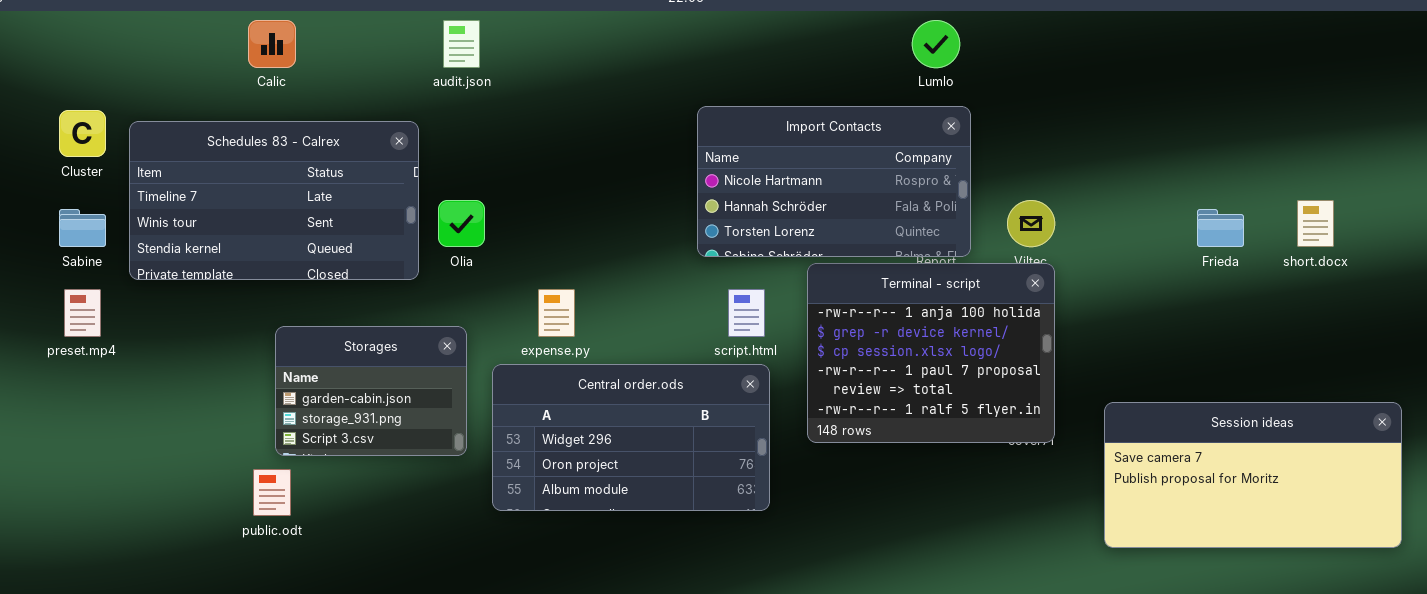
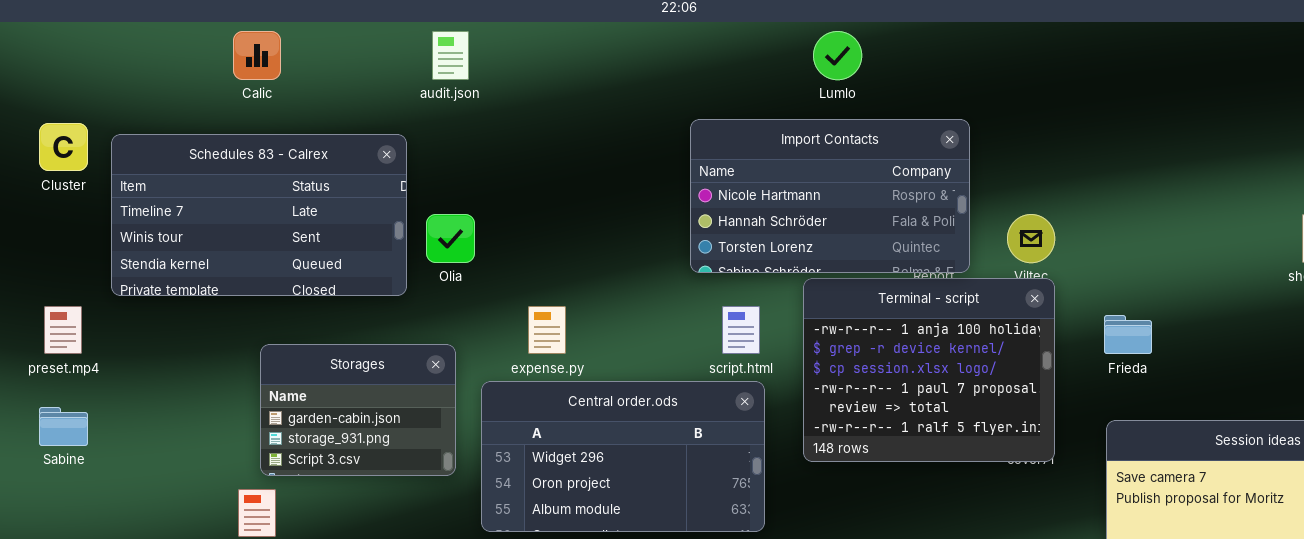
Lumlo: [912,20,960,68] -> [813,31,862,80], moved
Sabine: [59,209,106,247] -> [39,407,88,446], moved
Frieda: [1197,209,1244,247] -> [1104,315,1152,354], moved

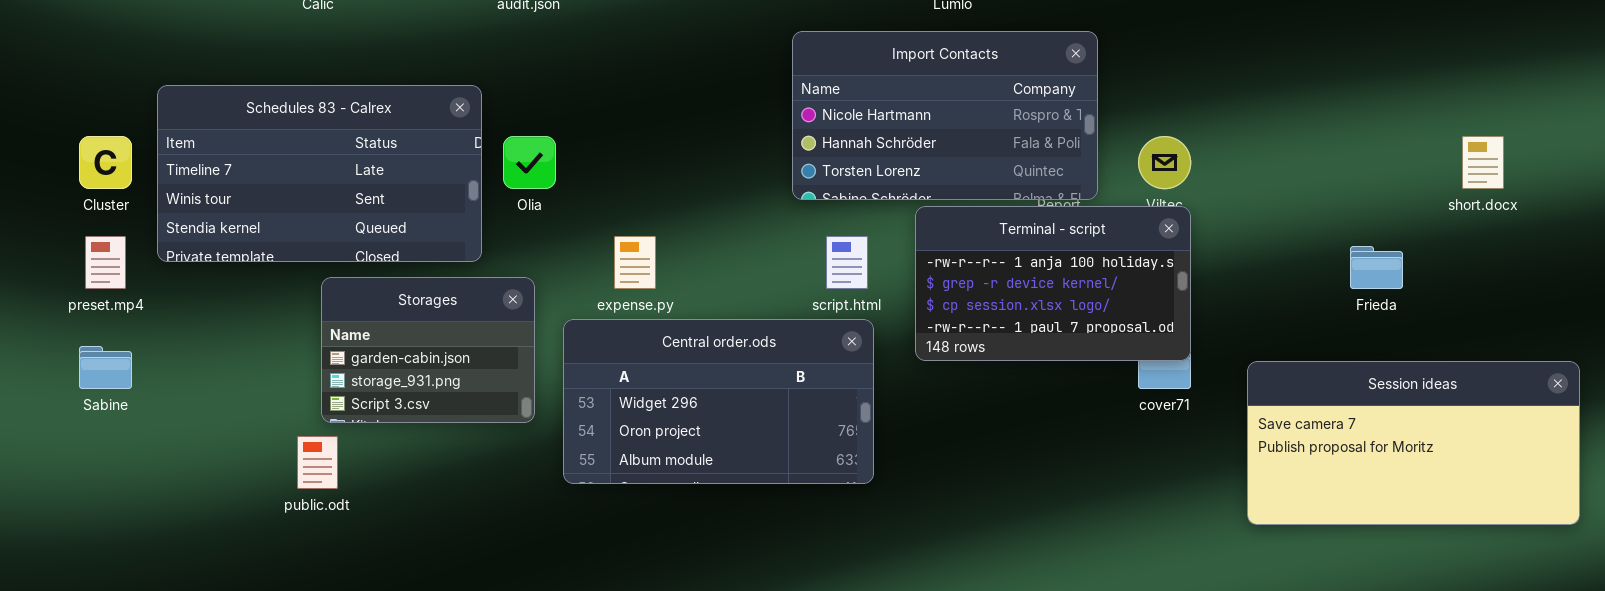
Cluster: [39,123,88,171] -> [79,136,132,189], moved
Schedules 83 - Calrex: [111,134,407,296] -> [157,85,482,262], moved
Terminal - script: [803,278,1055,462] -> [915,206,1191,361], resized
Frieda: [1104,315,1152,354] -> [1350,246,1403,289], moved

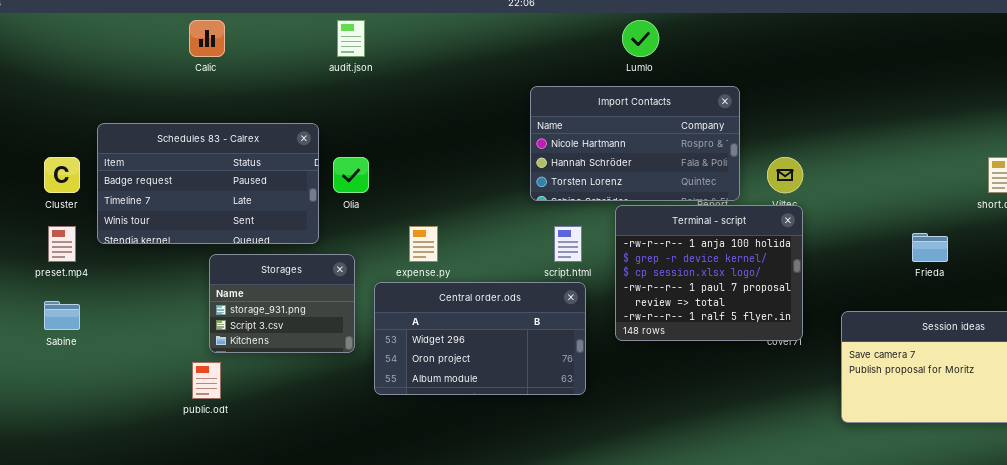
Schedules 83 - Calrex: [157,85,482,262] -> [97,123,319,244], scrolled up 1 row
Terminal - script: [915,206,1191,361] -> [615,205,803,341], resized
Storages: [321,277,535,423] -> [209,254,355,353], scrolled down 1 row

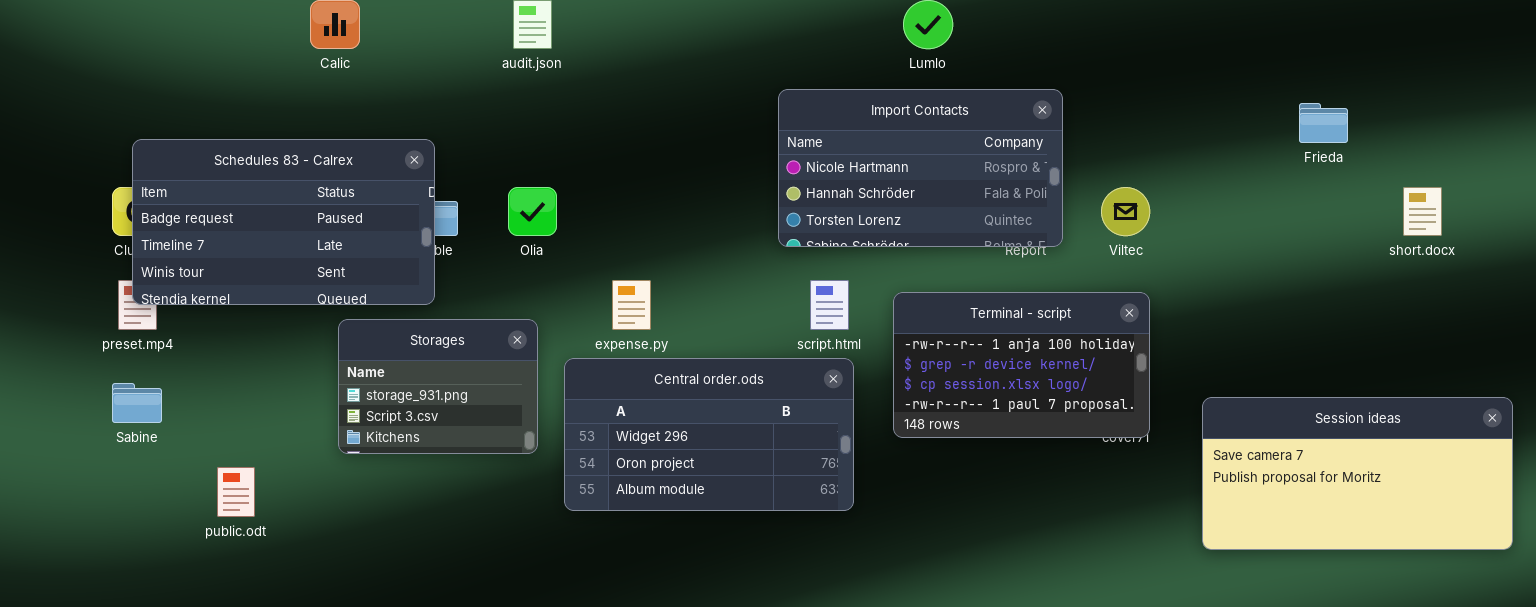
Schedules 83 - Calrex: [97,123,319,244] -> [132,139,435,305], moved
Terminal - script: [615,205,803,341] -> [893,292,1150,438], resized
Frieda: [912,233,948,262] -> [1299,103,1348,143], moved
public.odt: [192,362,221,399] -> [217,467,255,517], moved

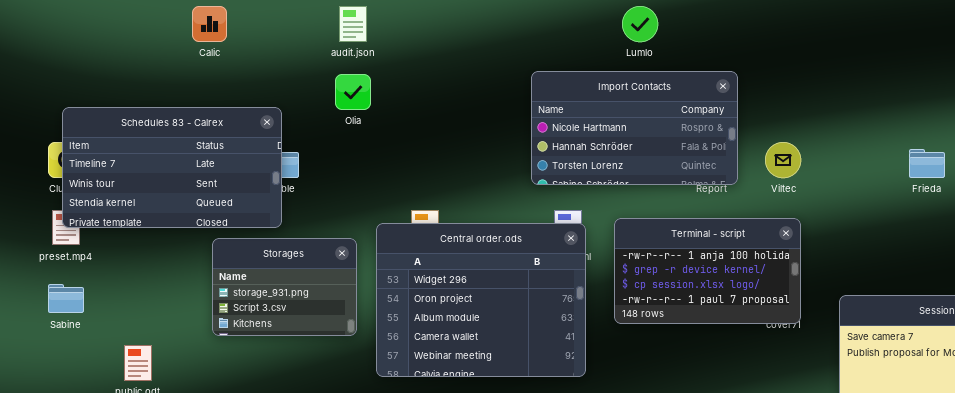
Frieda: [1299,103,1348,143] -> [909,149,945,178], moved
Schedules 83 - Calrex: [132,139,435,305] -> [62,107,282,228], scrolled down 1 row
Olia: [508,187,557,236] -> [335,74,371,110], moved
Central order.ods: [564,358,854,511] -> [376,223,586,377], resized

